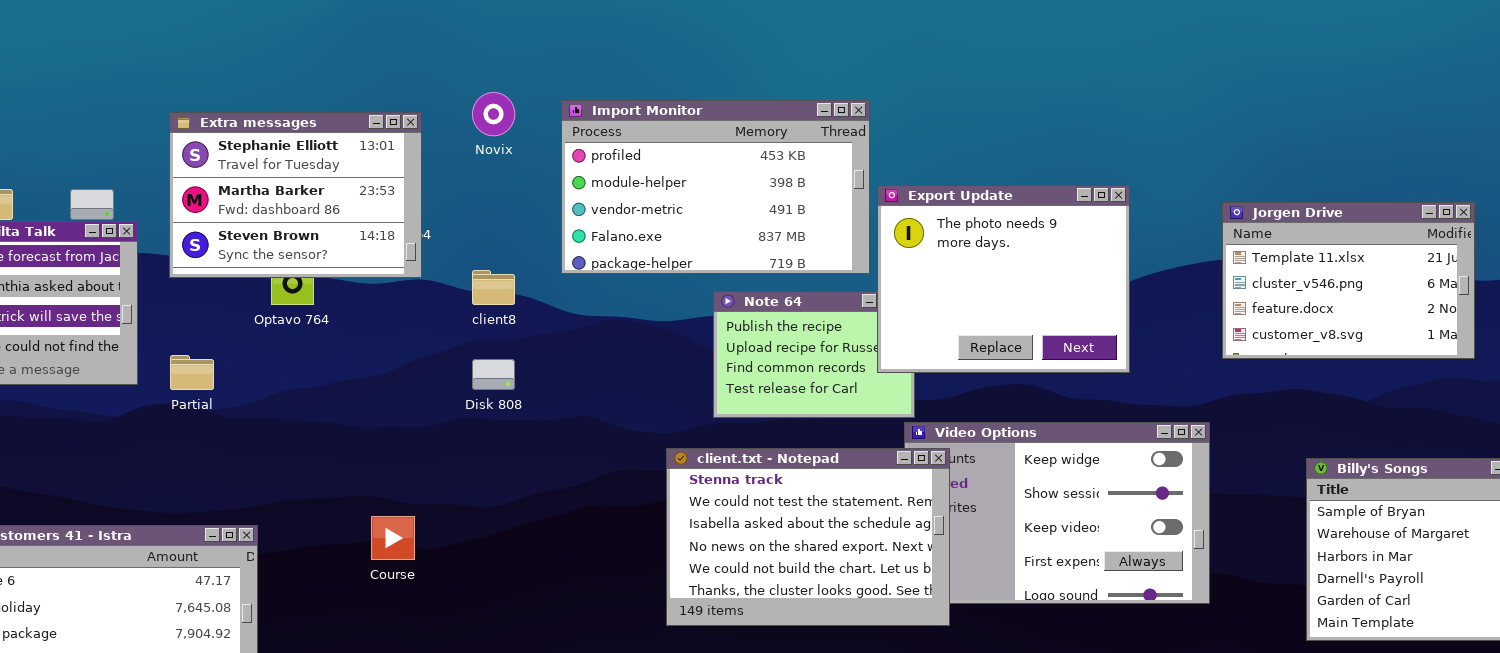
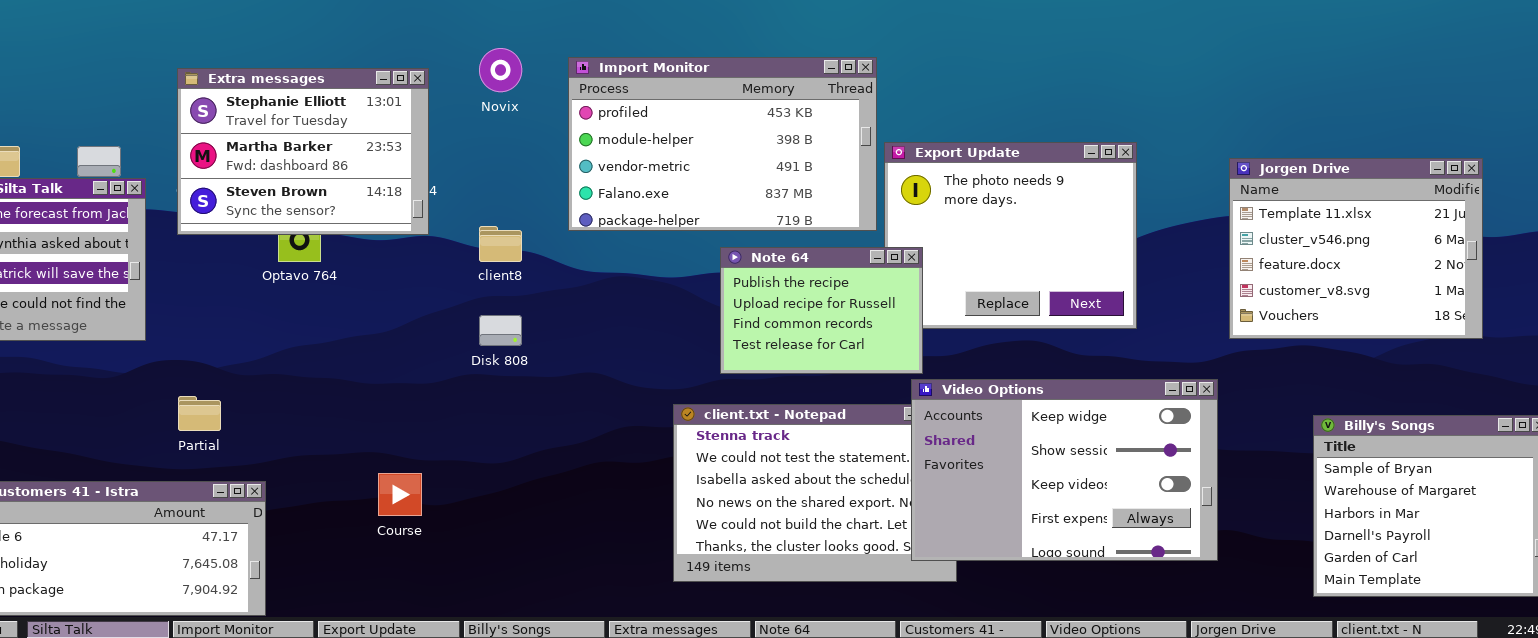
Jorgen Drive: [1222,202,1475,359] -> [1229,158,1483,339], resized
Note 64: [713,291,915,418] -> [720,247,923,374], raised
Partial: [170,355,214,390] -> [178,396,221,431], moved
Video Options: [904,422,1210,604] -> [911,379,1218,561], raised

